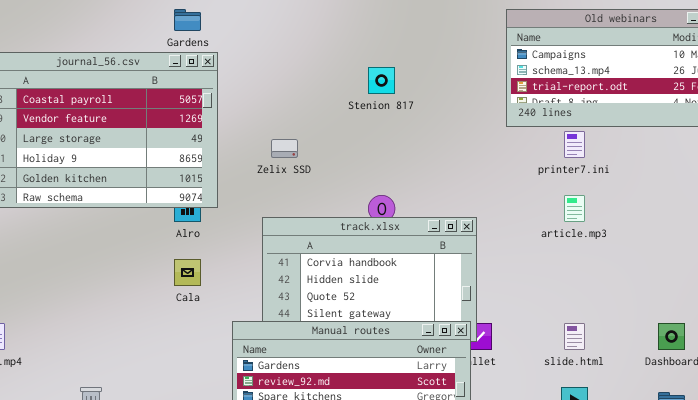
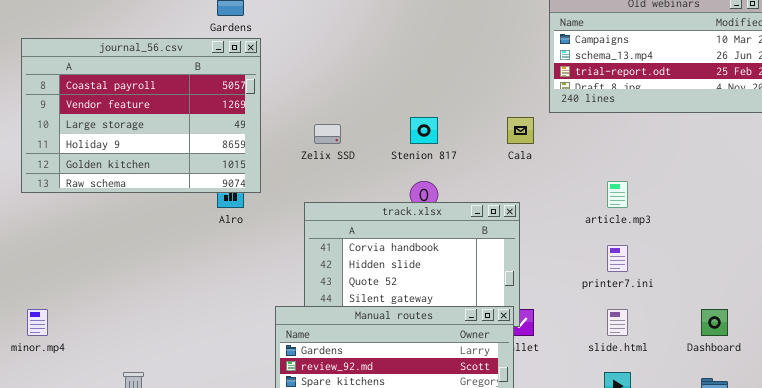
Stenion 817: [368,67,395,94] -> [410,117,438,144], moved
printer7.ini: [564,131,585,158] -> [607,245,628,272], moved
Cala: [174,259,201,286] -> [507,117,534,144], moved

